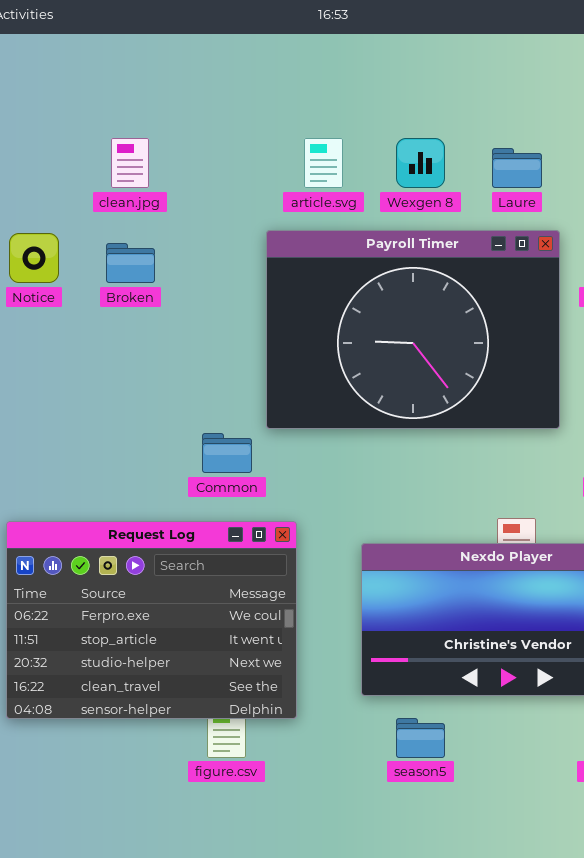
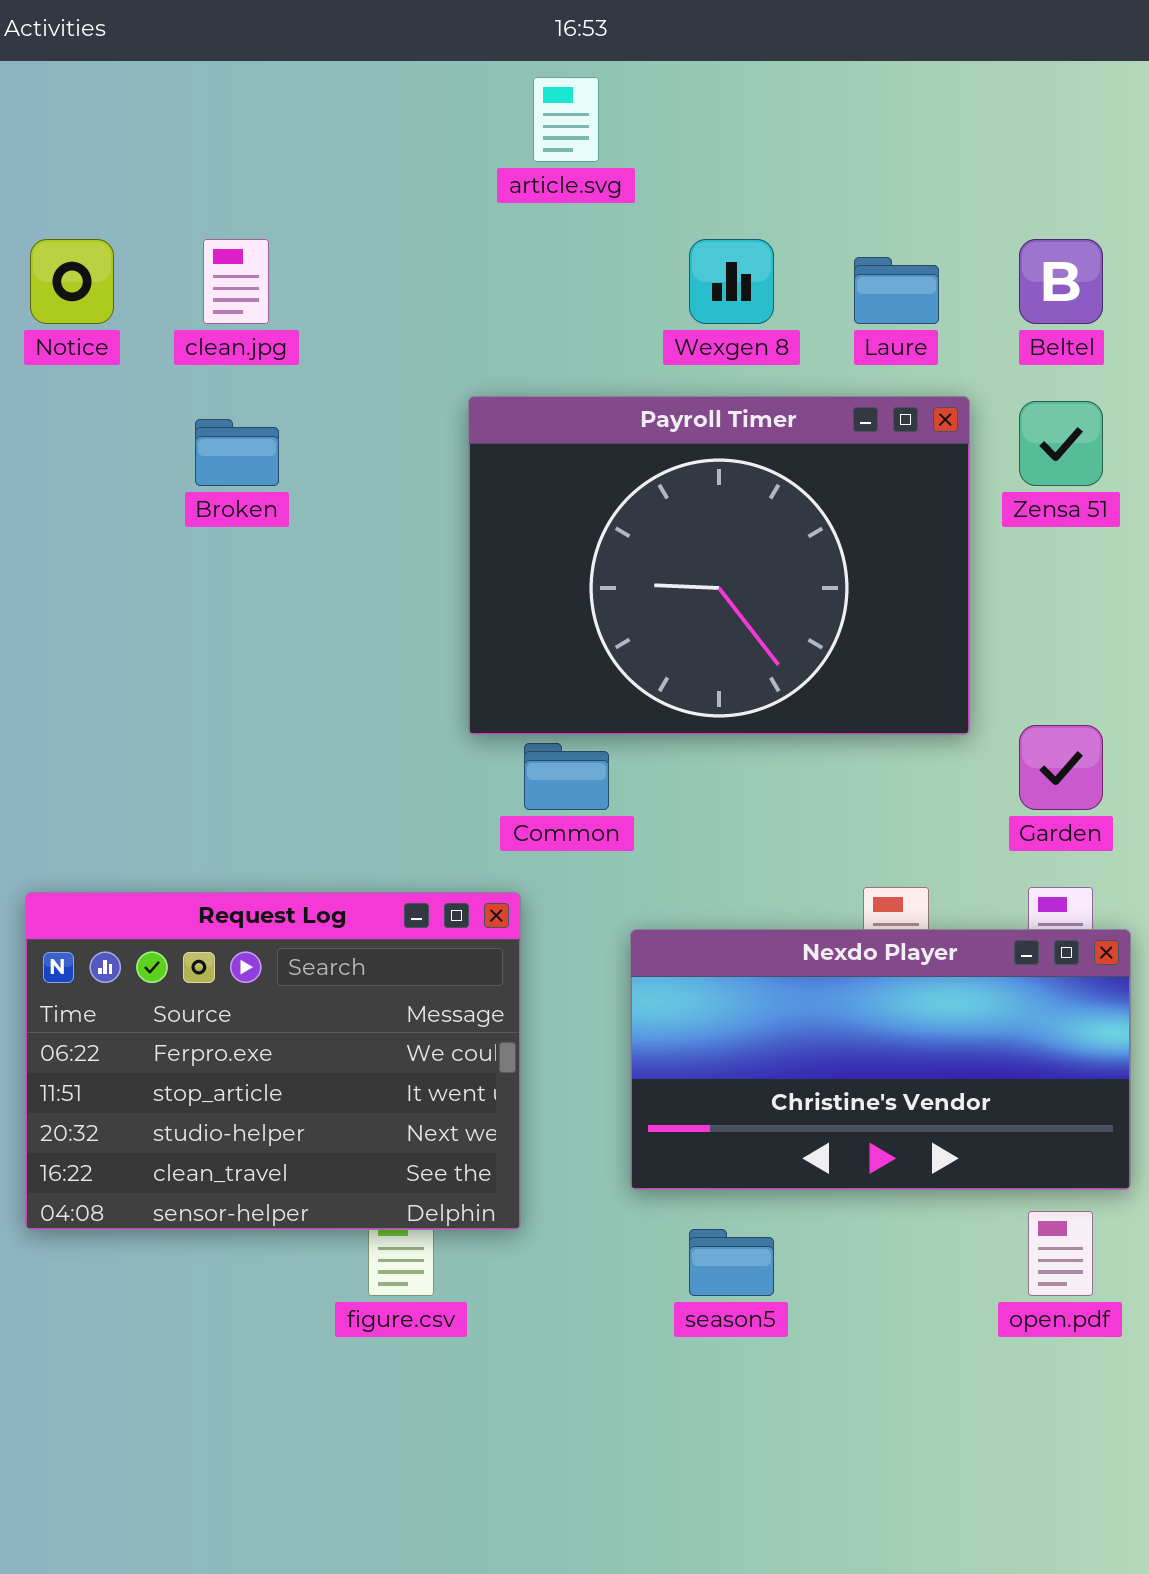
article.svg: [304,138,343,188] -> [533,77,599,162], moved
Notice: [9,233,59,283] -> [30,239,114,324], moved
Common: [202,433,252,473] -> [524,743,609,810], moved

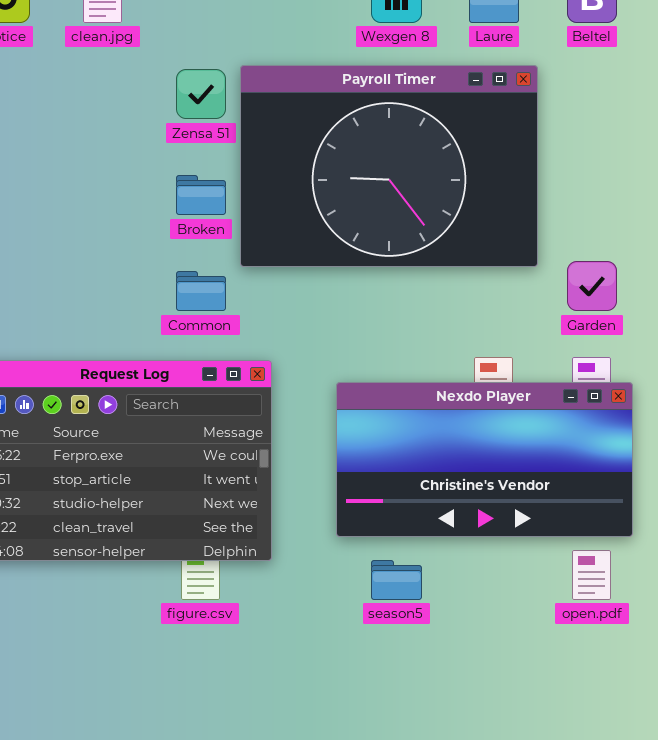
Zensa 51: [1019,401,1103,486] -> [176,69,226,119], moved
Broken: [195,419,279,486] -> [176,175,226,215], moved
Common: [524,743,609,810] -> [176,271,226,311], moved

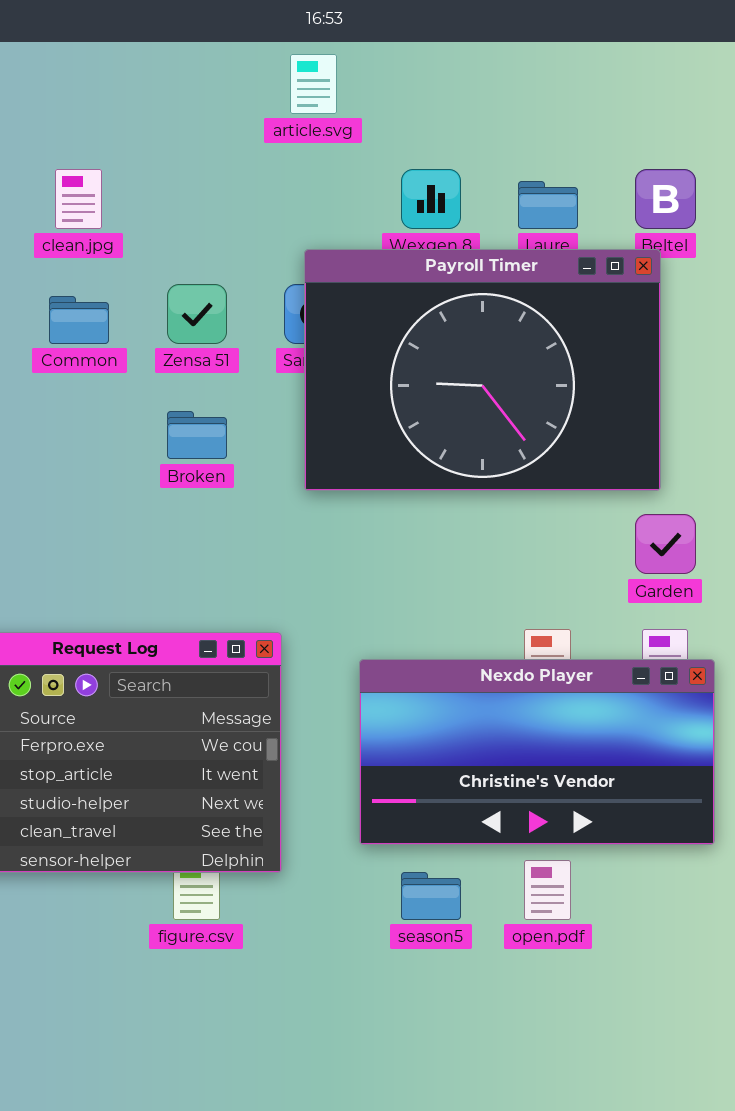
Payroll Timer: [240,65,538,267] -> [304,249,661,491], moved
Common: [176,271,226,311] -> [49,296,109,344], moved
open.pdf: [572,550,611,600] -> [524,860,571,920], moved

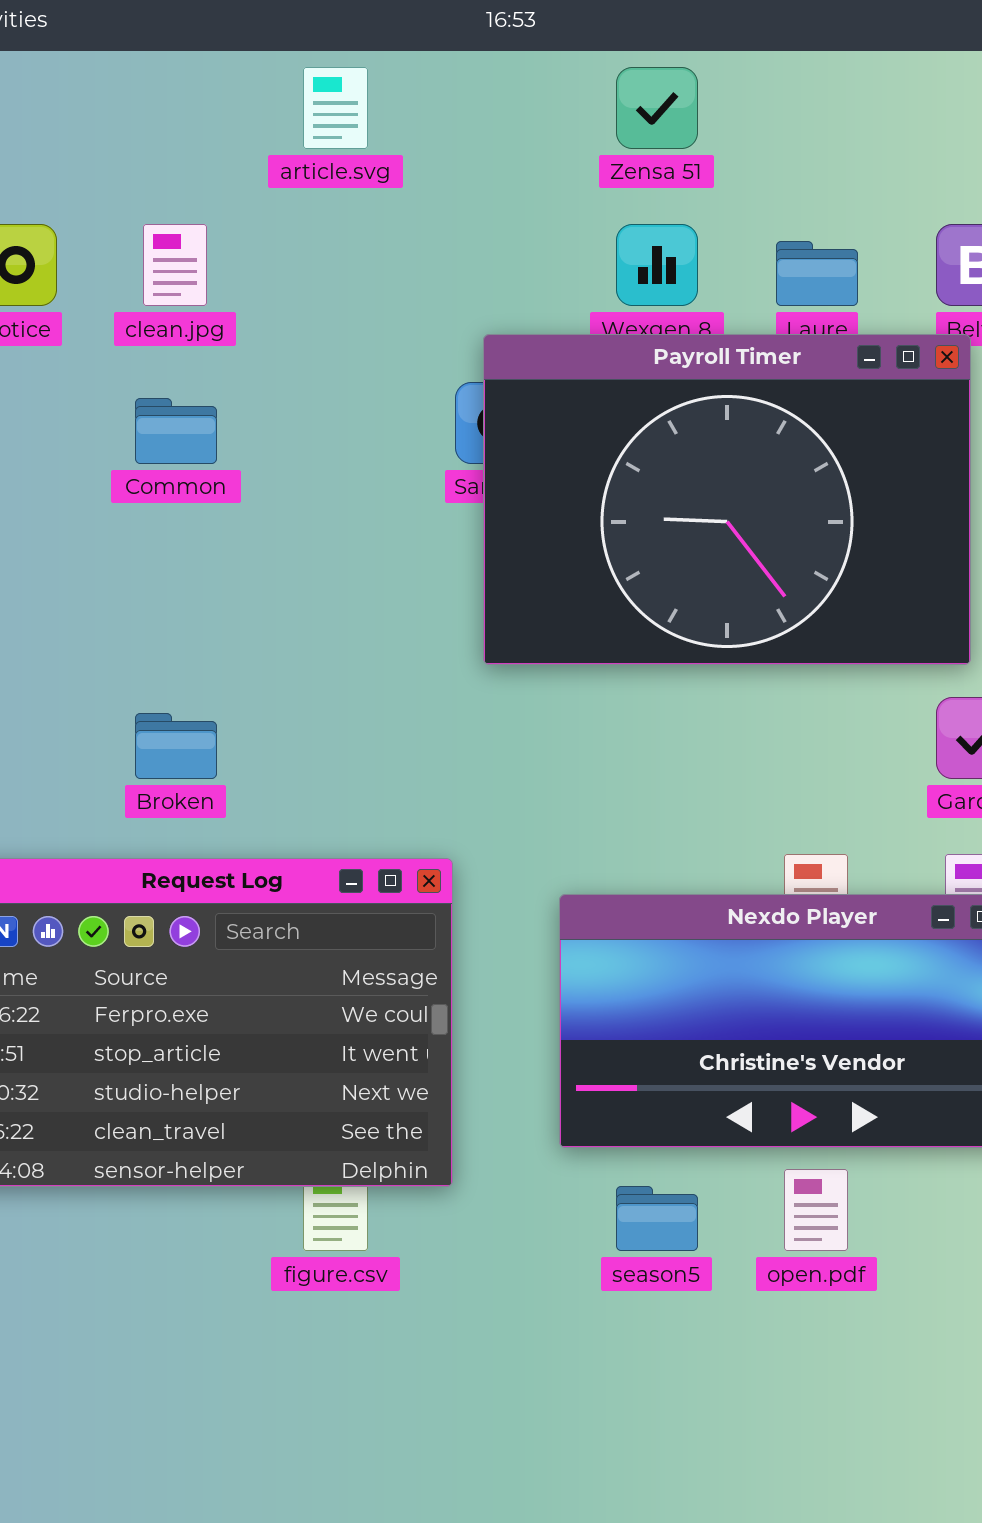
article.svg: [290,54,337,114] -> [303,67,368,149], moved
Zensa 51: [167,284,227,344] -> [616,67,698,149], moved
Broken: [167,411,227,459] -> [135,713,217,779], moved

